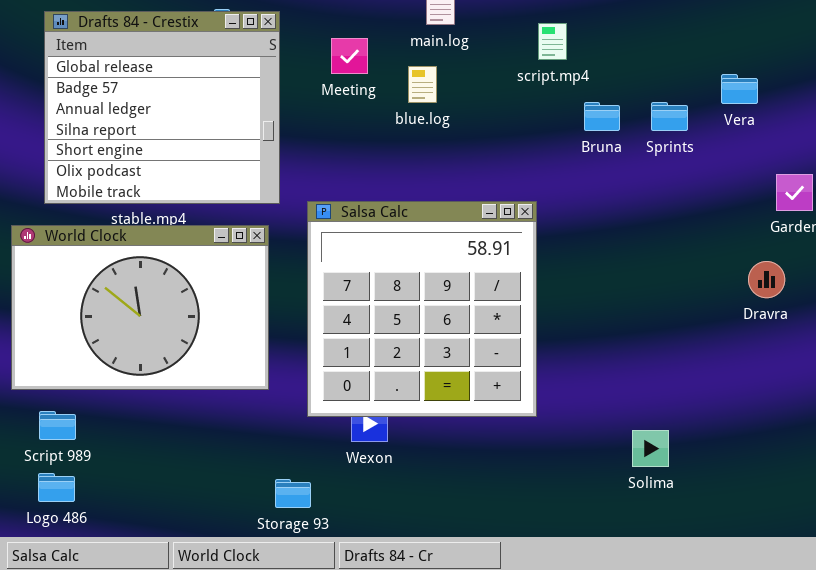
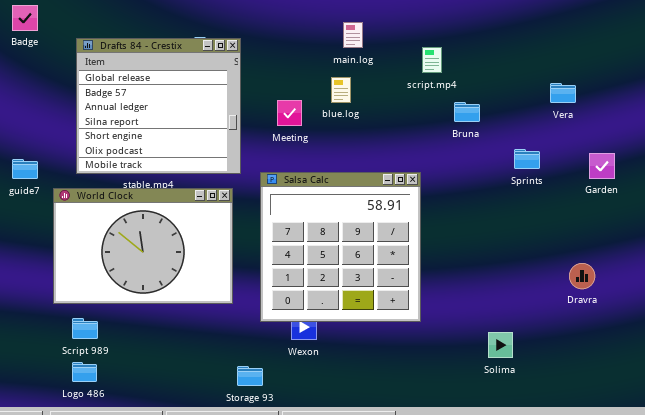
Meeting: [331,38,368,74] -> [277,100,302,126], moved
Sprints: [651,102,688,131] -> [514,149,540,169], moved
Dravra: [748,261,785,298] -> [569,263,595,289], moved

